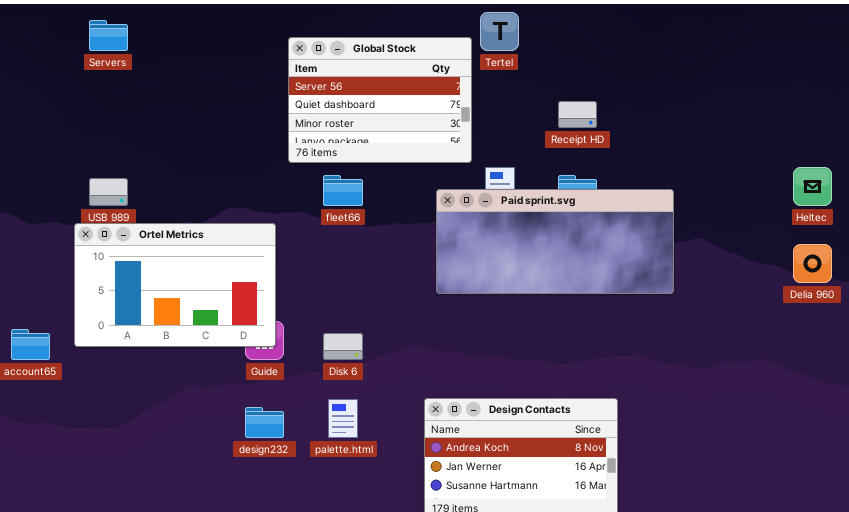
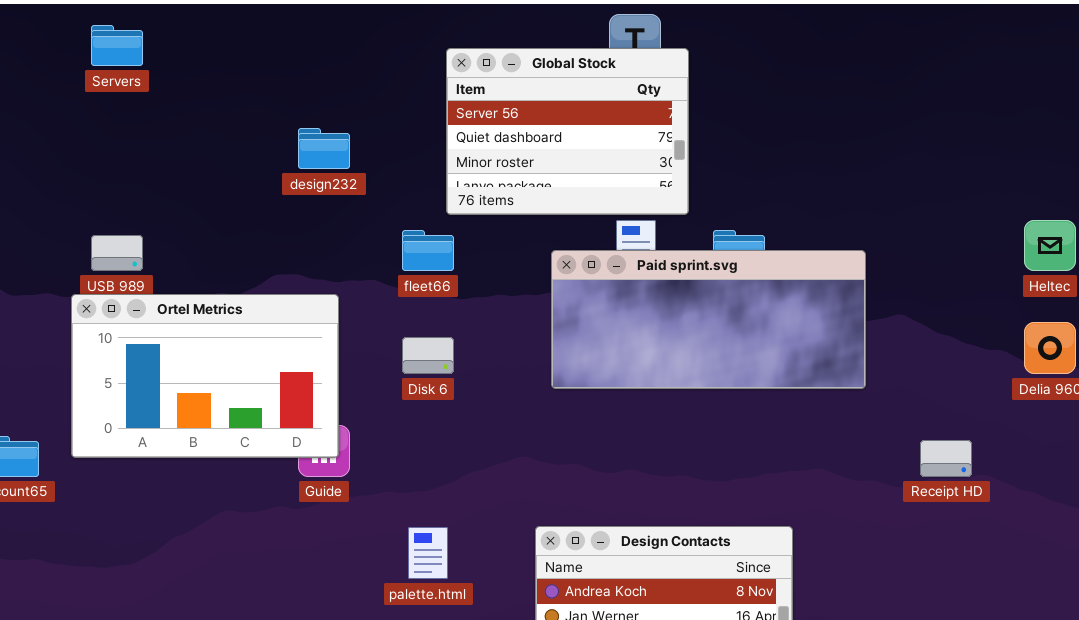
Global Stock: [288,37,472,163] -> [446,48,689,215], moved
Receipt HD: [558,101,597,128] -> [920,440,972,477], moved
Disk 6: [323,333,363,360] -> [402,337,454,374], moved
design232: [245,407,284,438] -> [298,128,350,169], moved

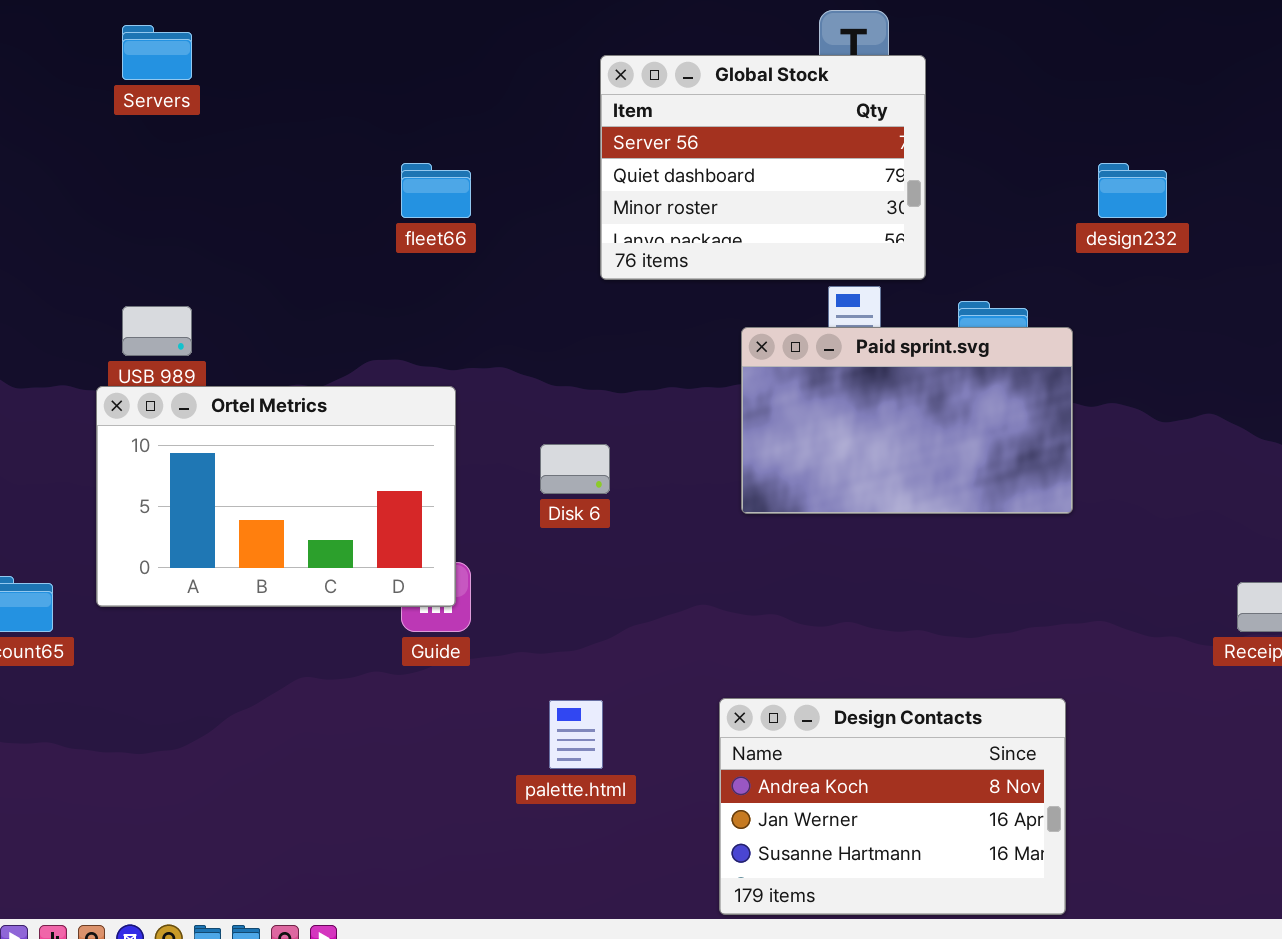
design232: [298,128,350,169] -> [1098,163,1167,218], moved
fleet66: [402,230,454,271] -> [401,163,471,218], moved
Paid sprint.svg: [551,250,866,389] -> [741,327,1073,514], resized

